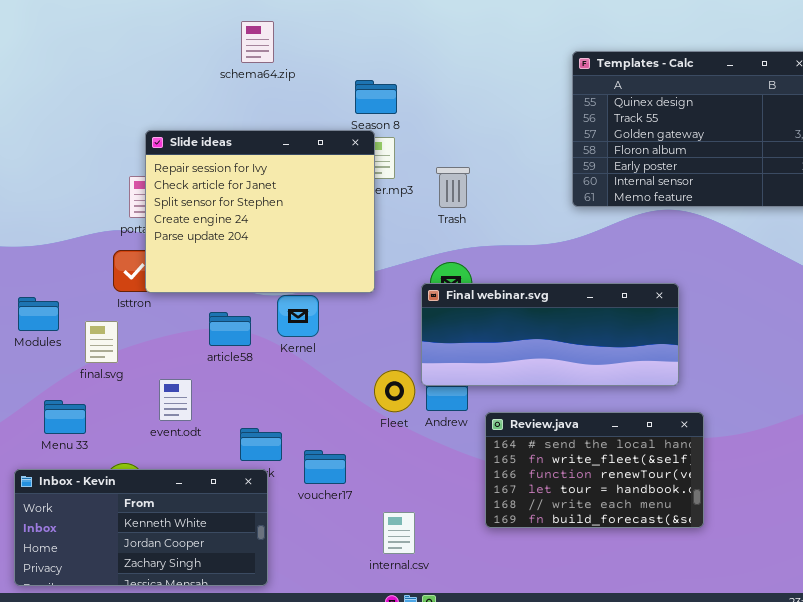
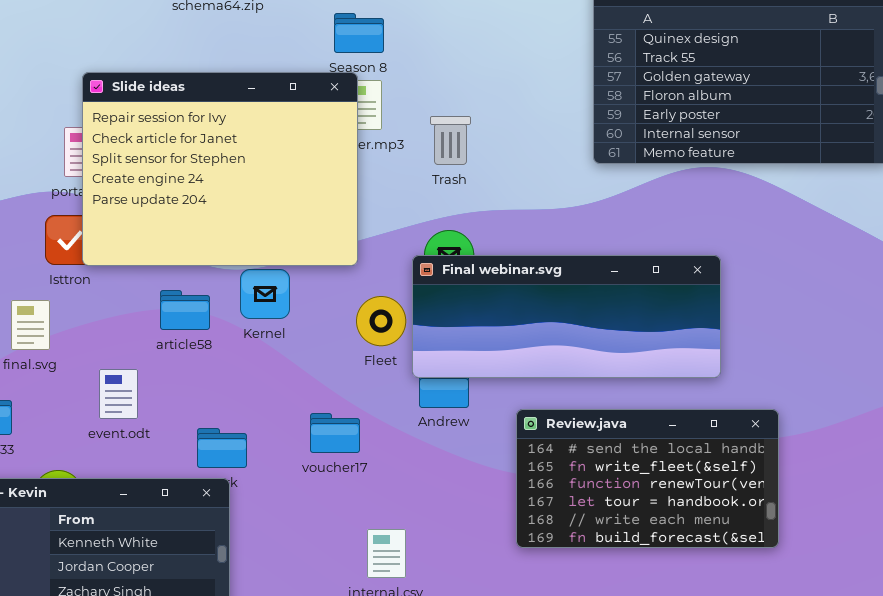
Fleet: [374,370,415,412] -> [356,296,406,346], moved
Review.java: [485,412,704,528] -> [516,409,779,548], moved
voucher17: [304,450,346,484] -> [310,413,360,453], moved

